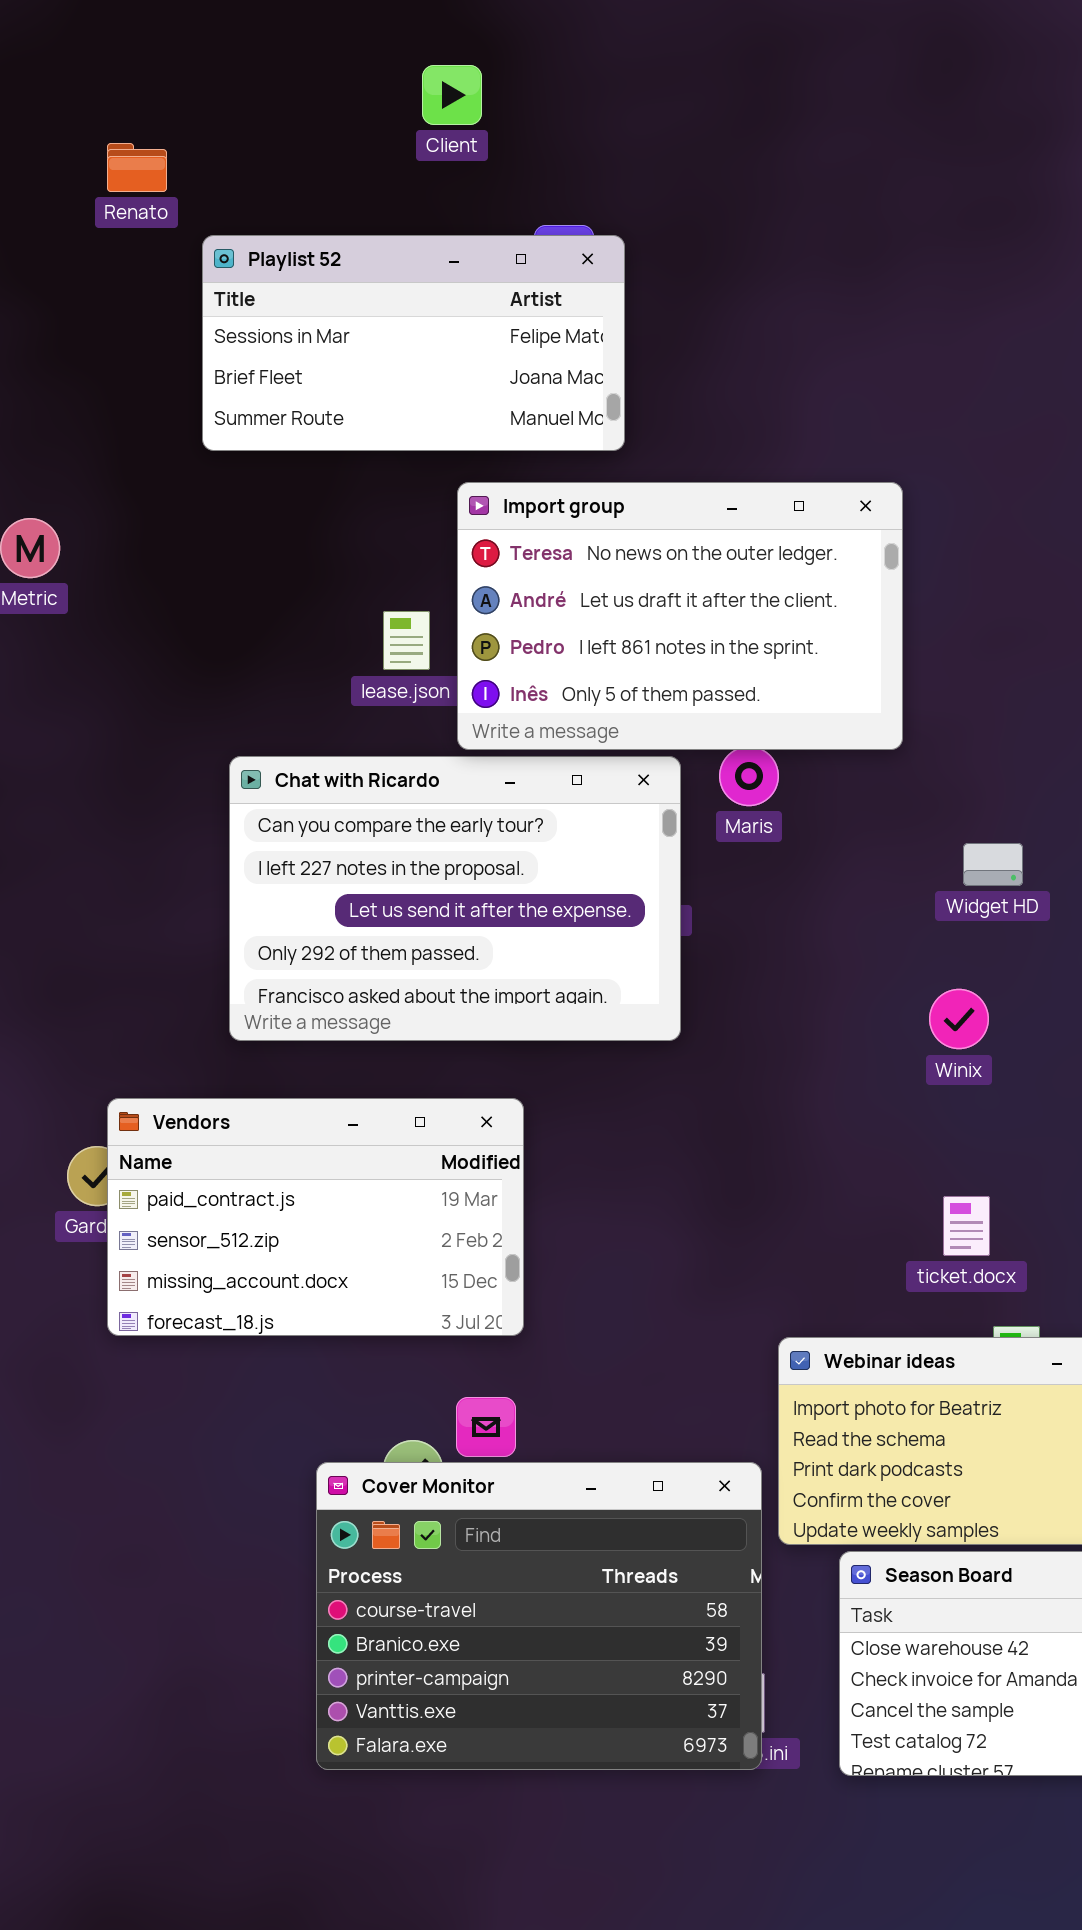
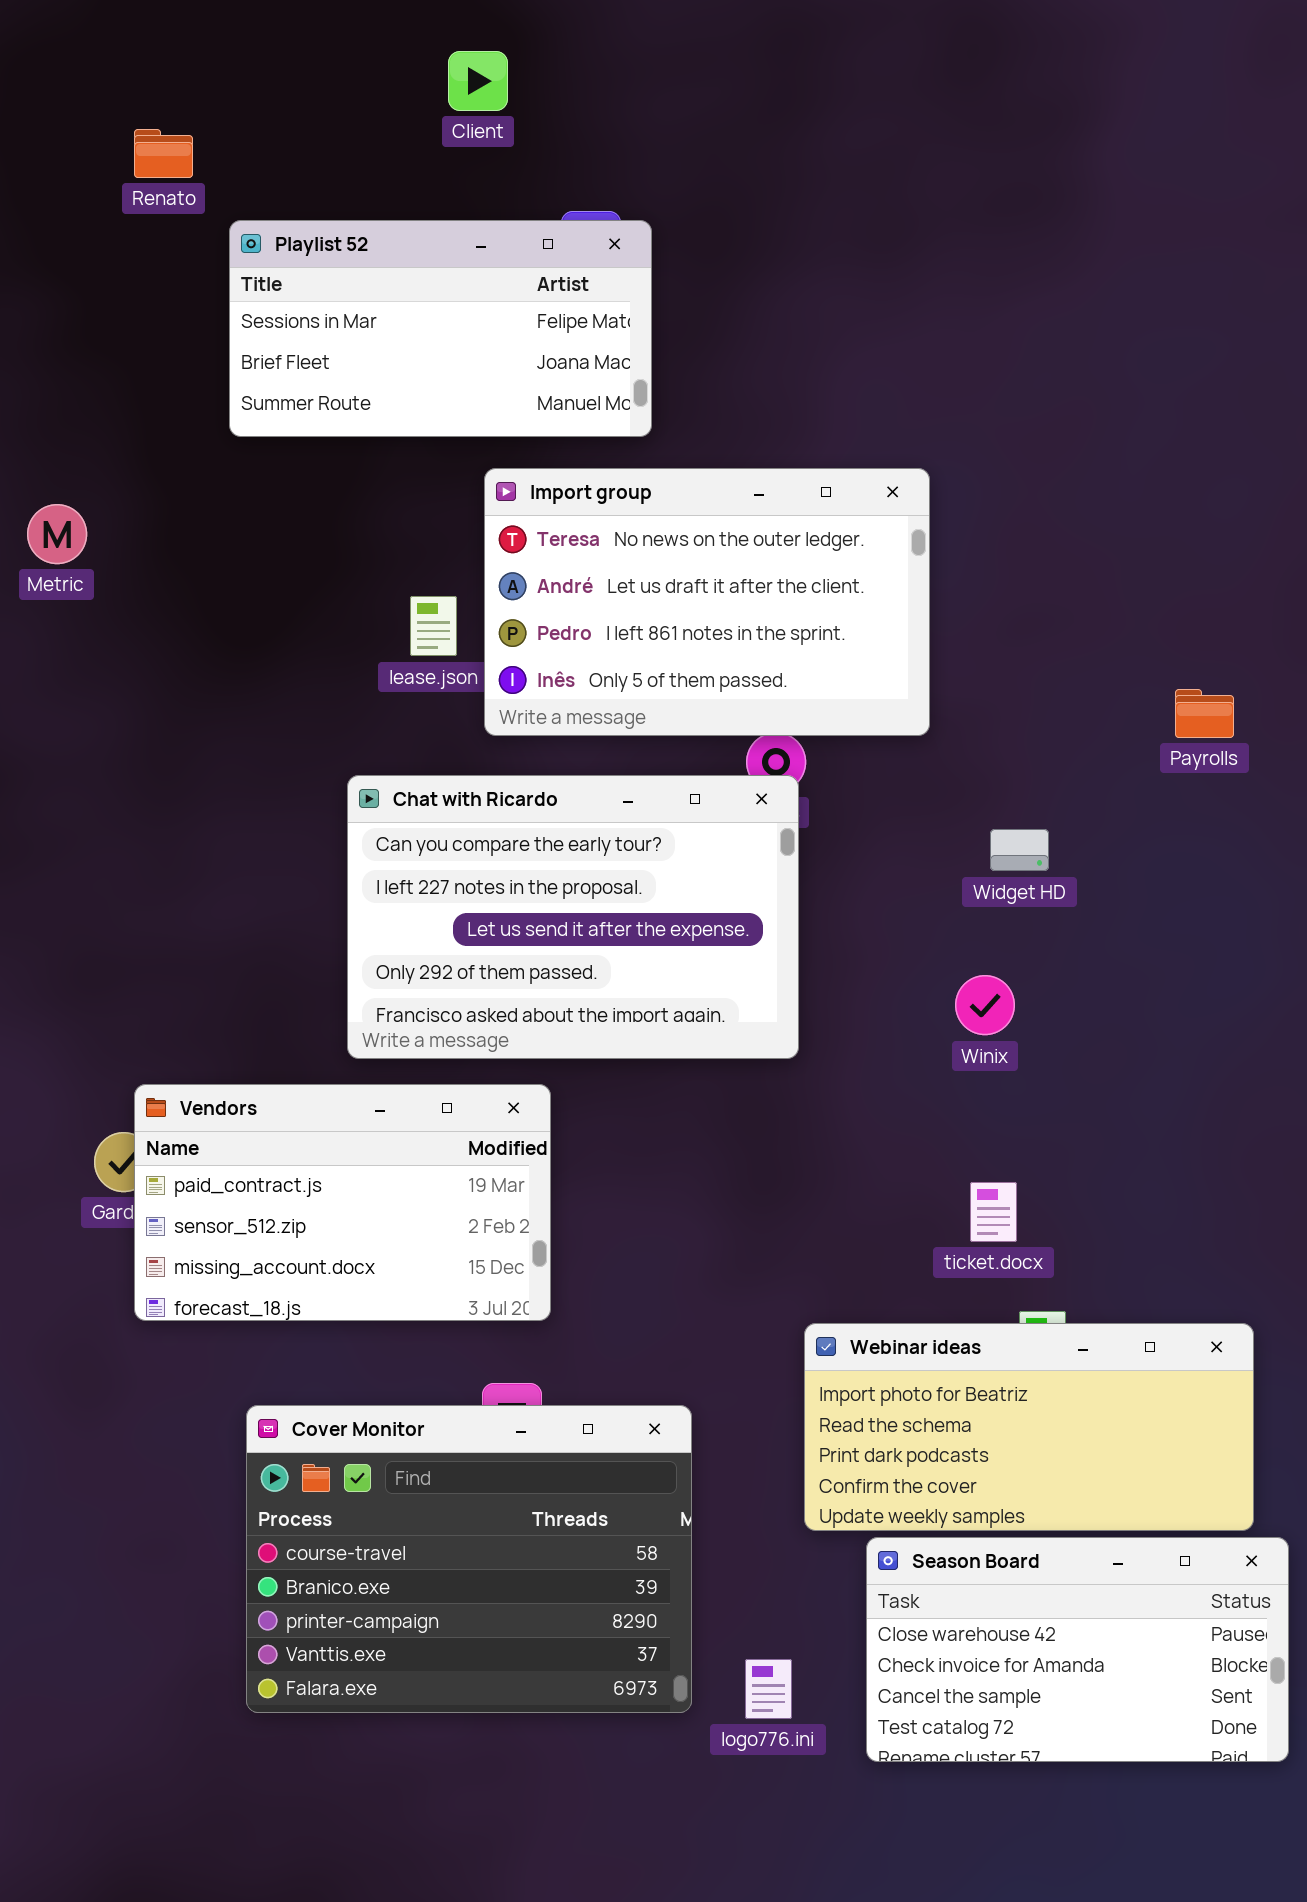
Chat with Ricardo: [229,756,681,1041] -> [347,775,799,1059], moved
Cover Monitor: [316,1462,762,1770] -> [246,1405,692,1713], moved

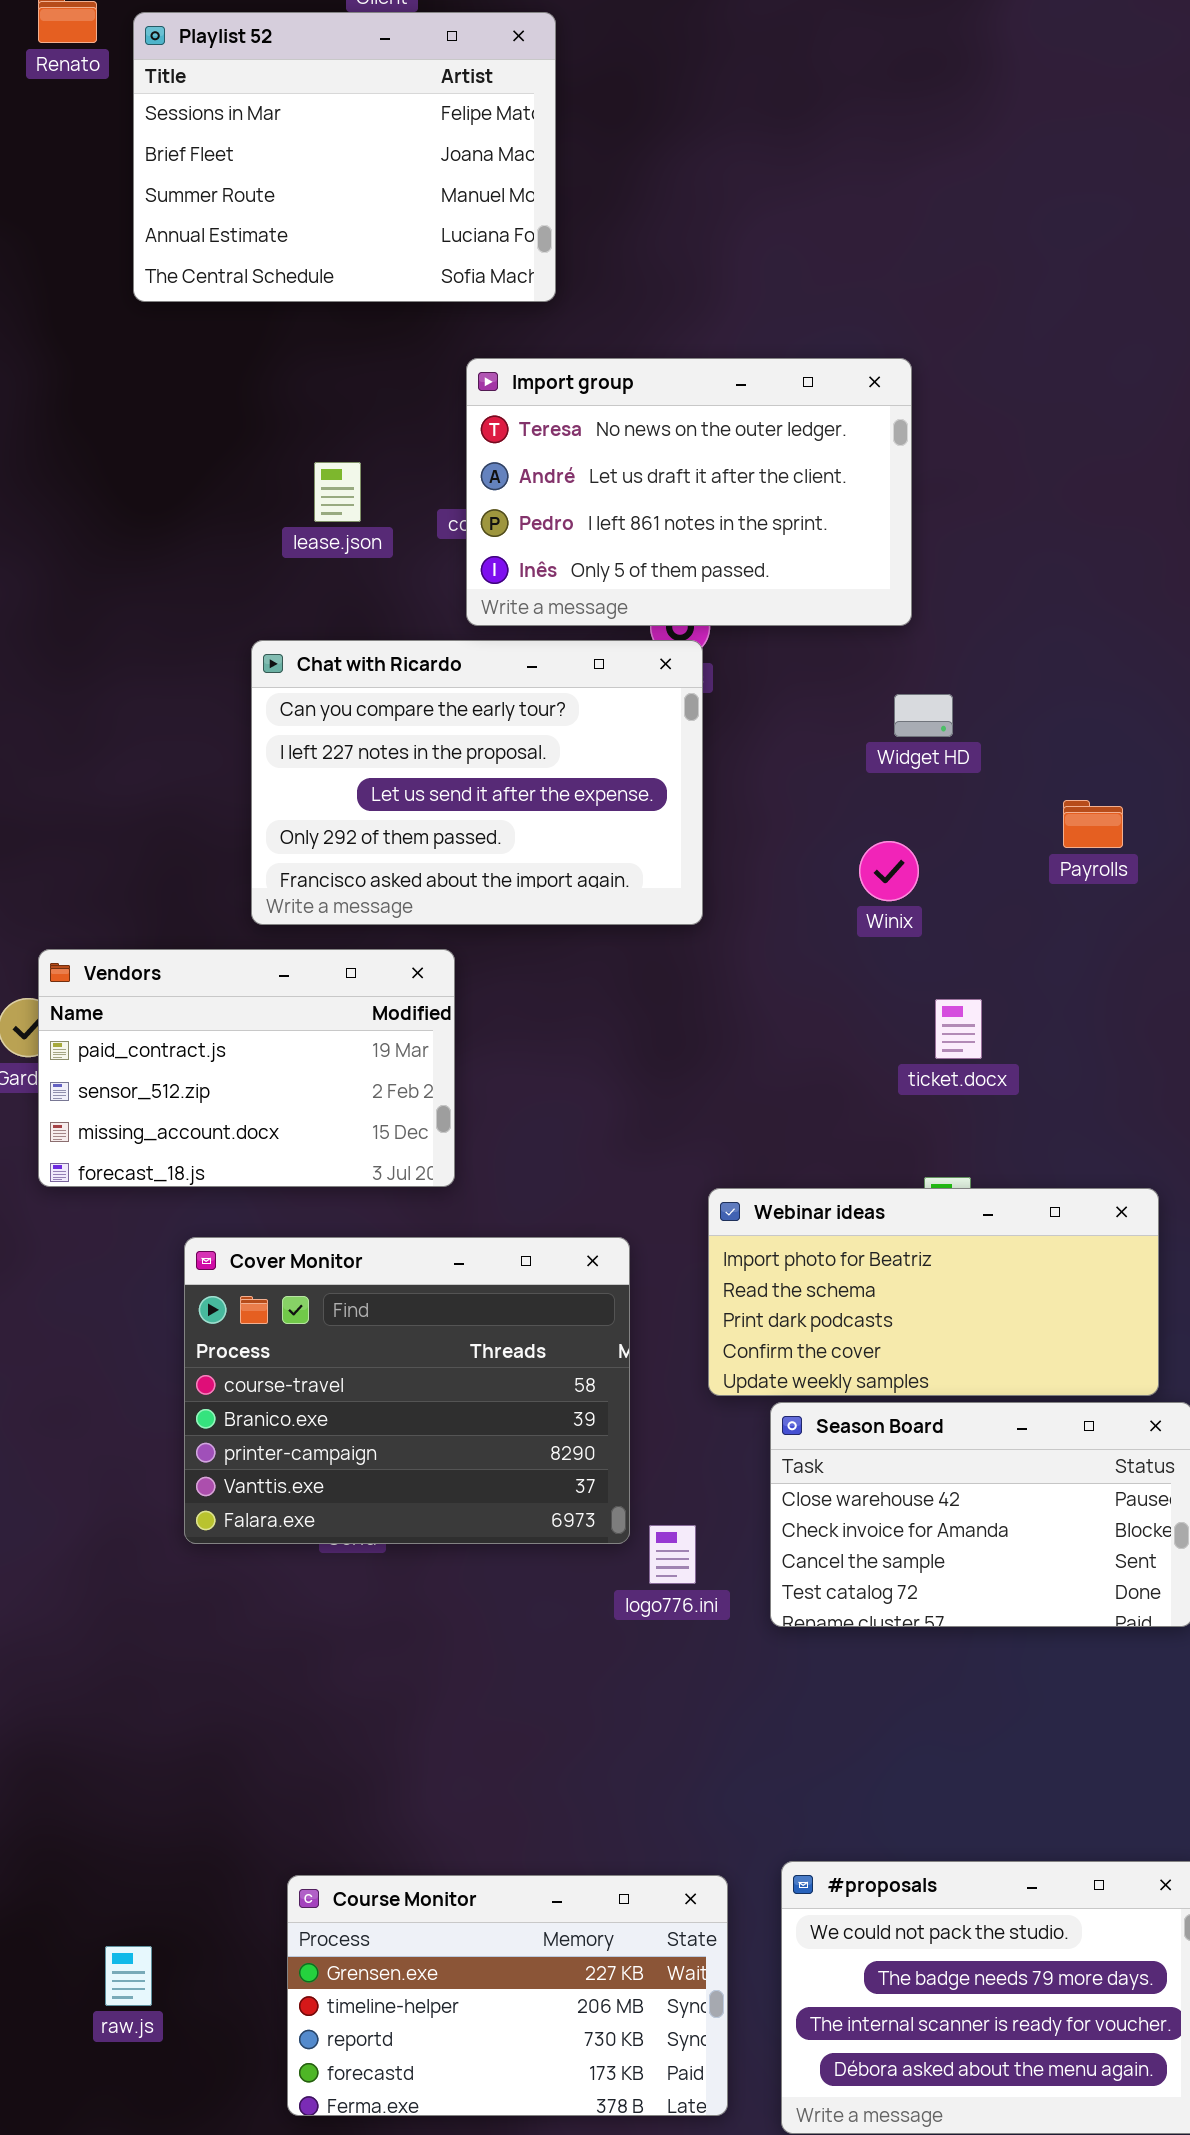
Playlist 52: [229,220,652,437] -> [133,12,556,302], resized
Import group: [484,468,930,736] -> [466,358,912,626], moved
Payrolls: [1175,689,1234,738] -> [1063,800,1123,848], moved
ticket.docx: [970,1182,1017,1242] -> [935,999,982,1059], moved
Cover Monitor: [246,1405,692,1713] -> [184,1237,630,1544], moved

